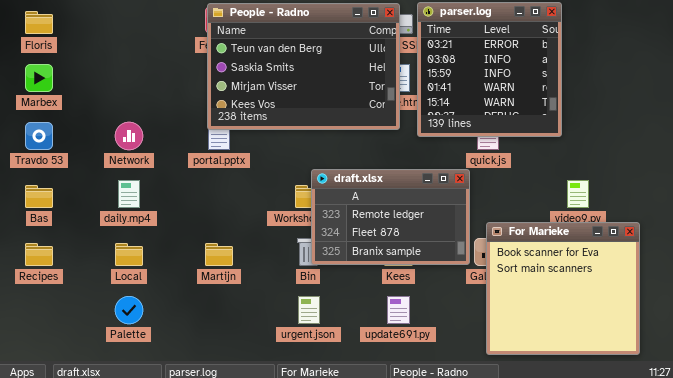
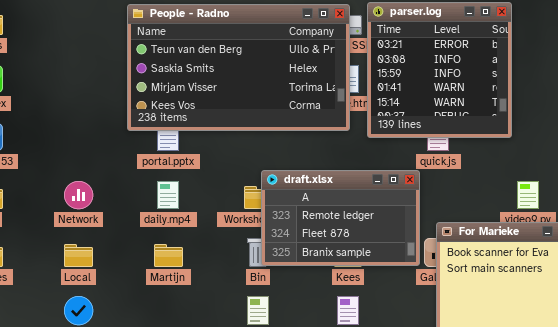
People - Radno: [207,3,400,130] -> [127,4,350,131], resized
Network: [115,122,143,150] -> [64,181,93,209], moved
daily.mp4: [118,180,140,208] -> [157,181,179,209], moved

